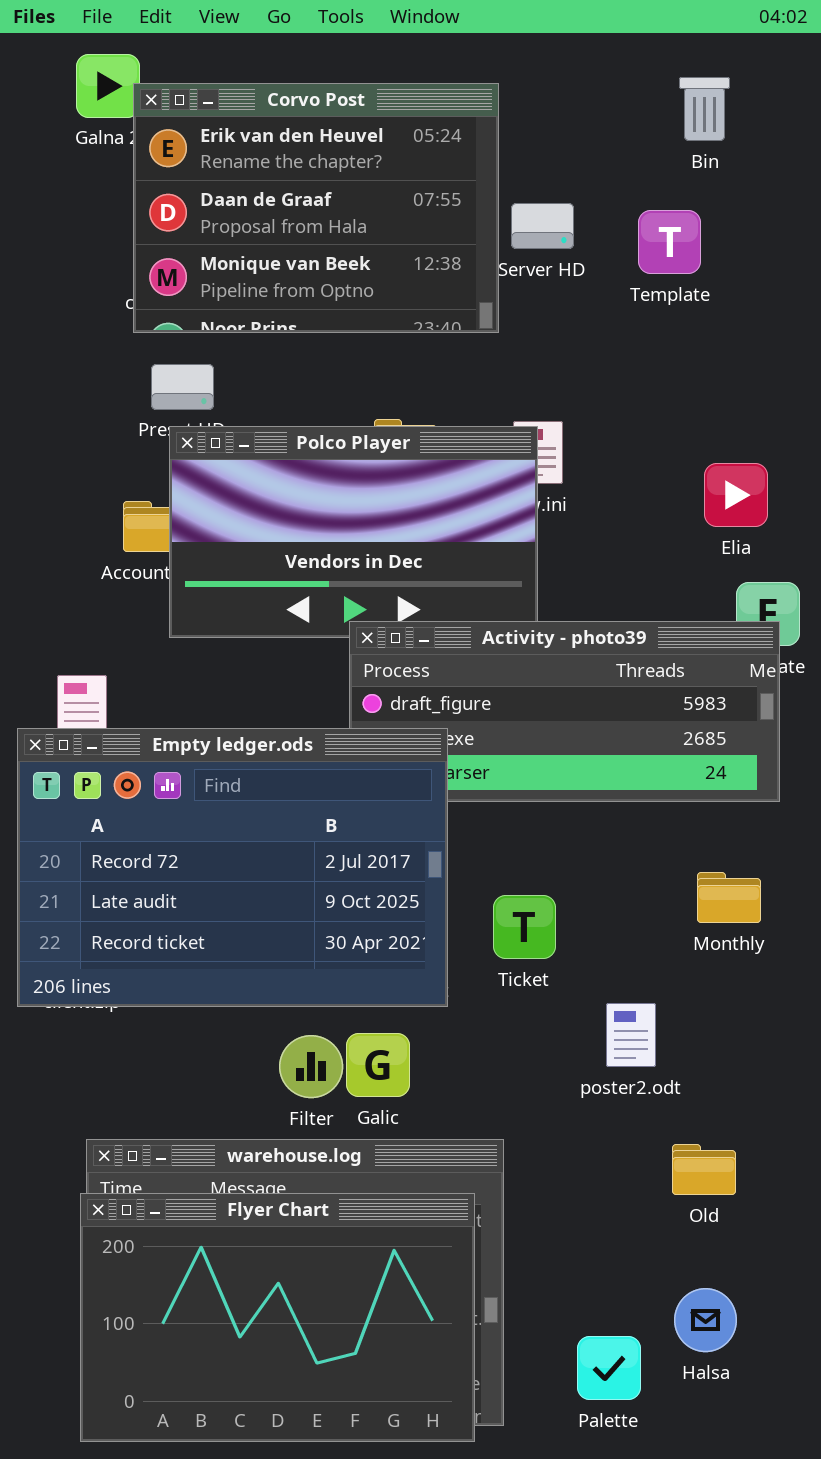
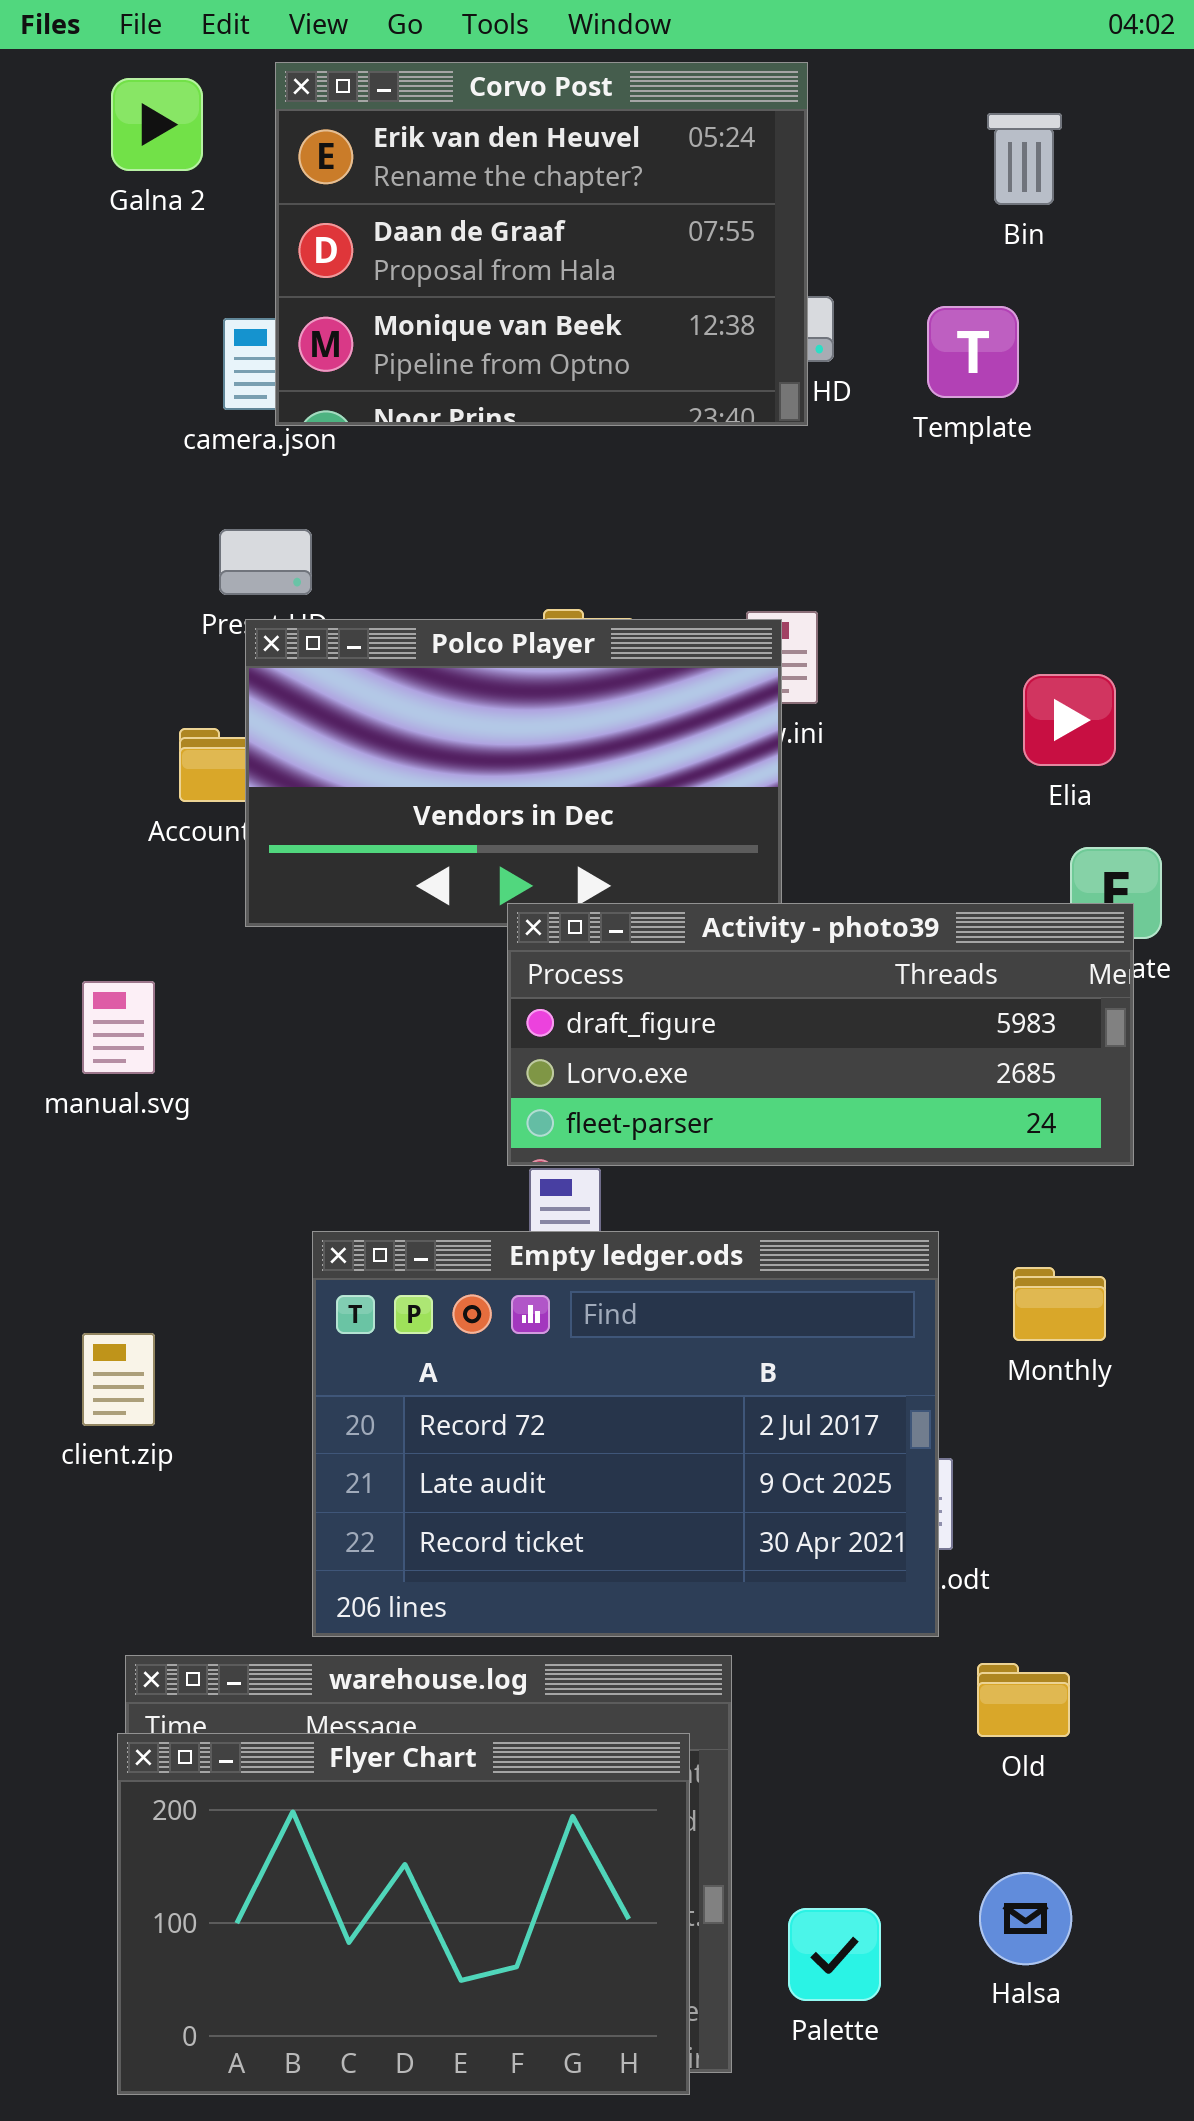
Corvo Post: [133,83,499,333] -> [275,62,808,426], moved
Empty ledger.ods: [17,728,448,1007] -> [312,1231,939,1637], moved
Palette: [577,1336,641,1400] -> [788,1908,881,2001], moved

